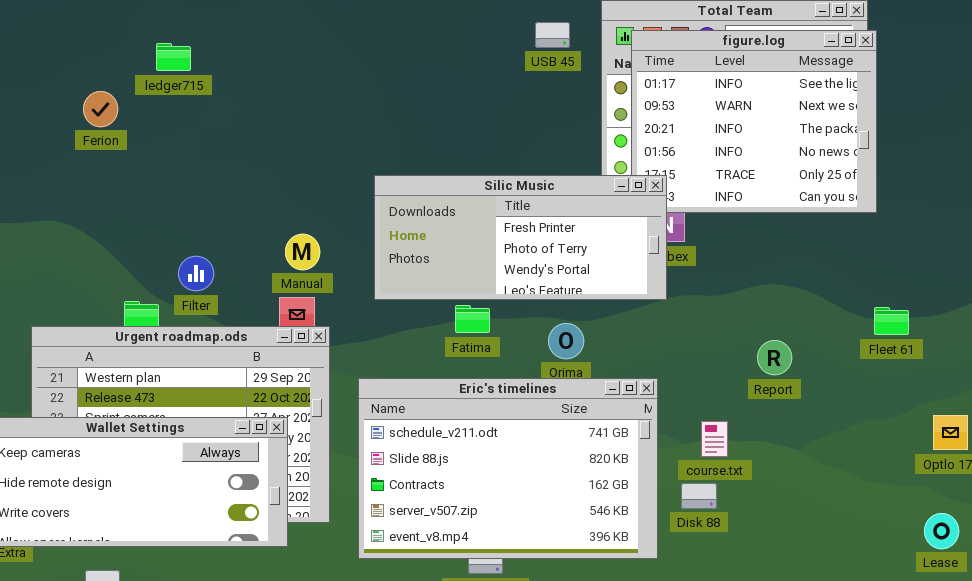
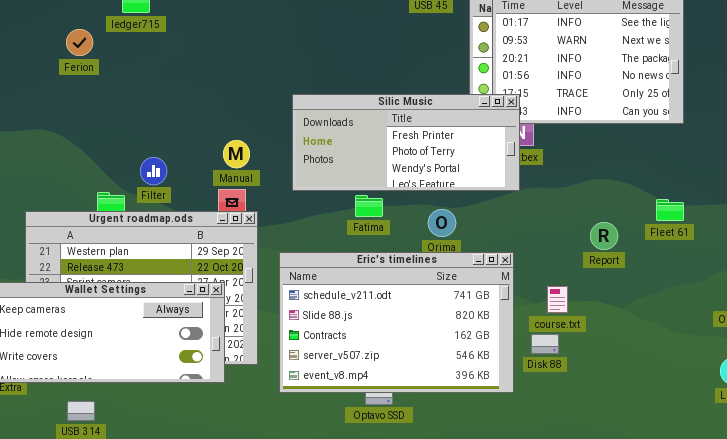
Fleet 61: [874,307,909,335] -> [656,199,684,221], moved

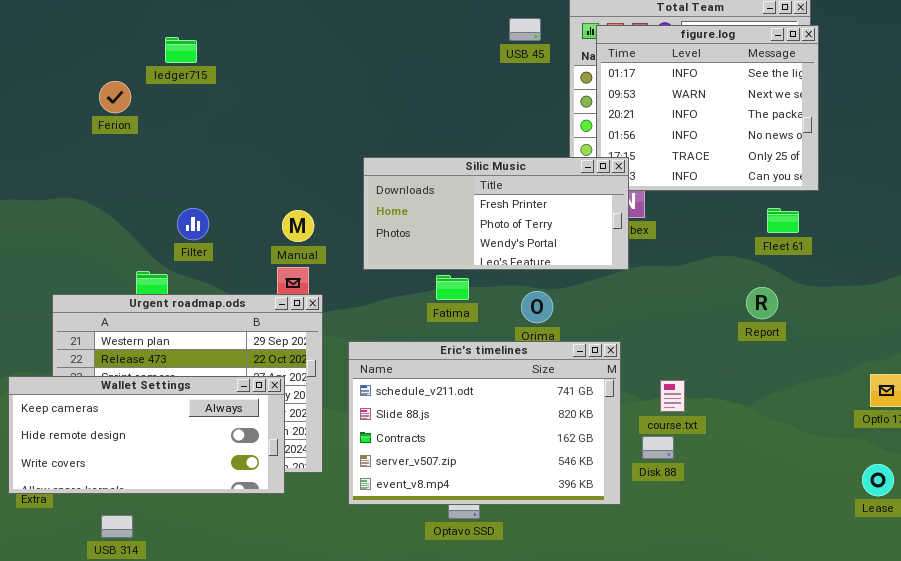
Filter: [140,157,167,185] -> [177,208,209,240], moved
Fleet 61: [656,199,684,221] -> [767,208,799,233], moved
Report: [590,222,618,250] -> [746,287,778,319], moved

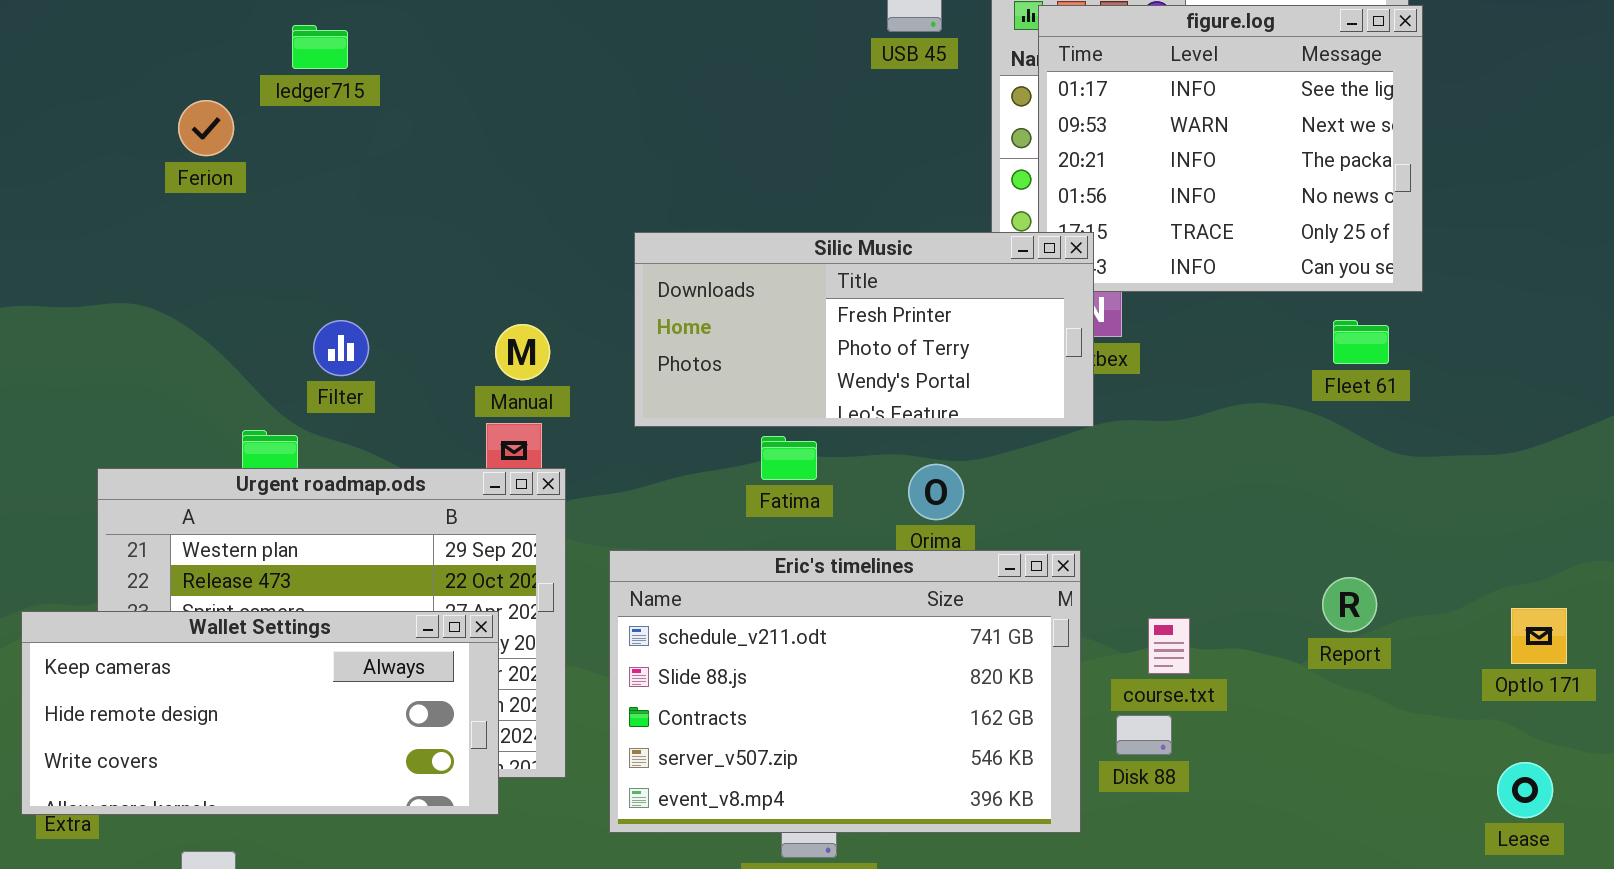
Report: [746,287,778,319] -> [1322,577,1377,632], moved

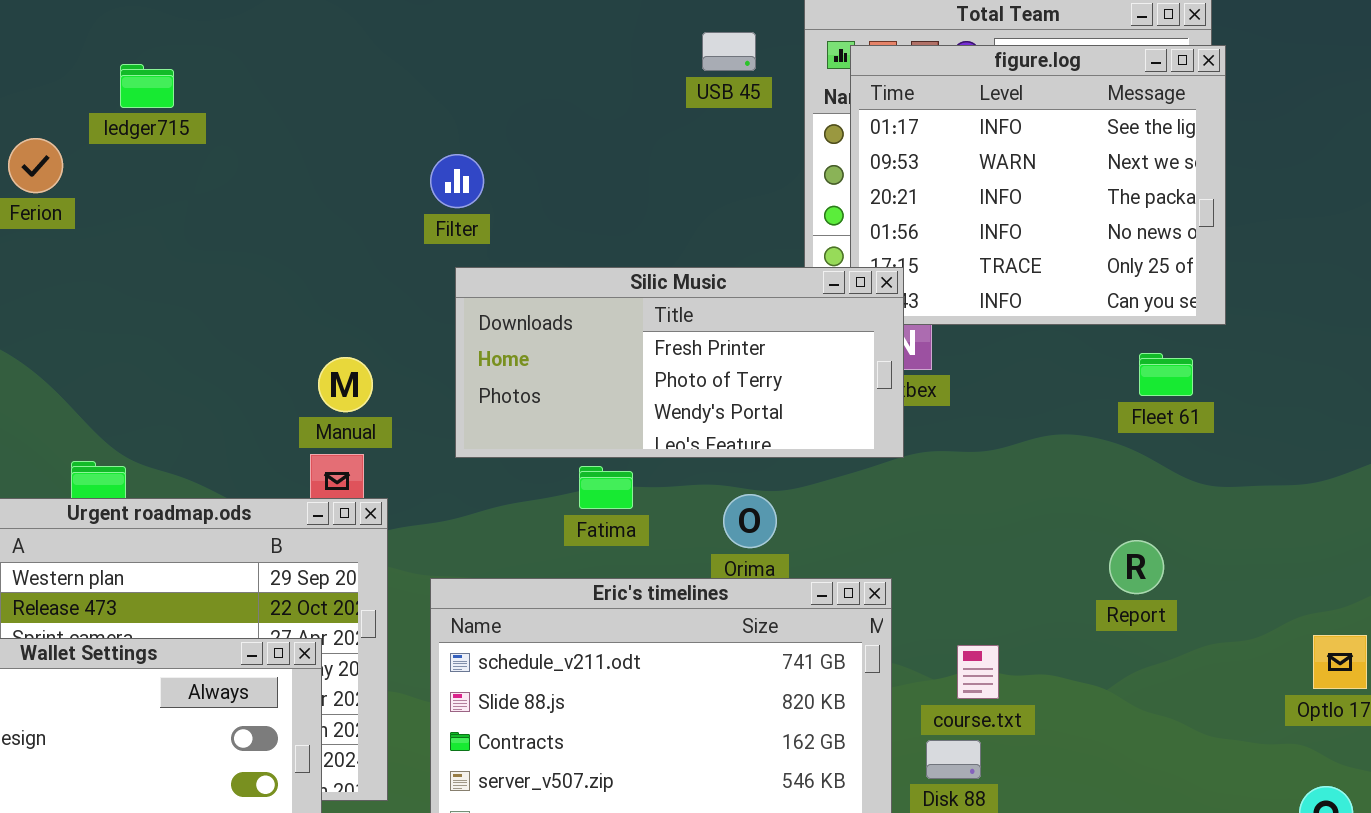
Filter: [313,320,369,376] -> [430,154,484,208], moved
Report: [1322,577,1377,632] -> [1109,540,1164,594], moved

